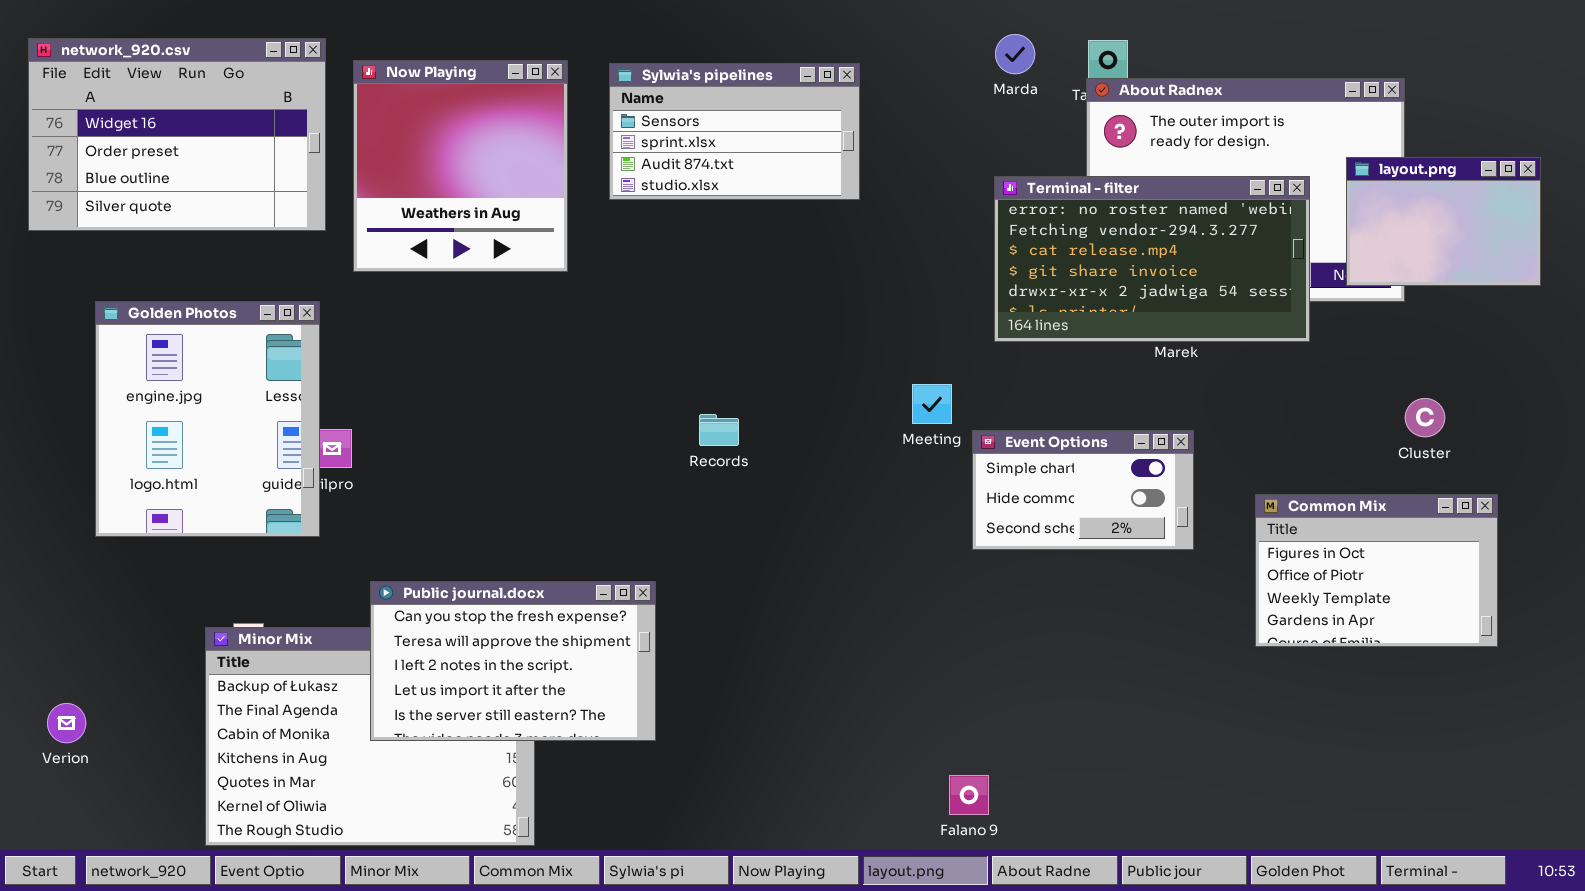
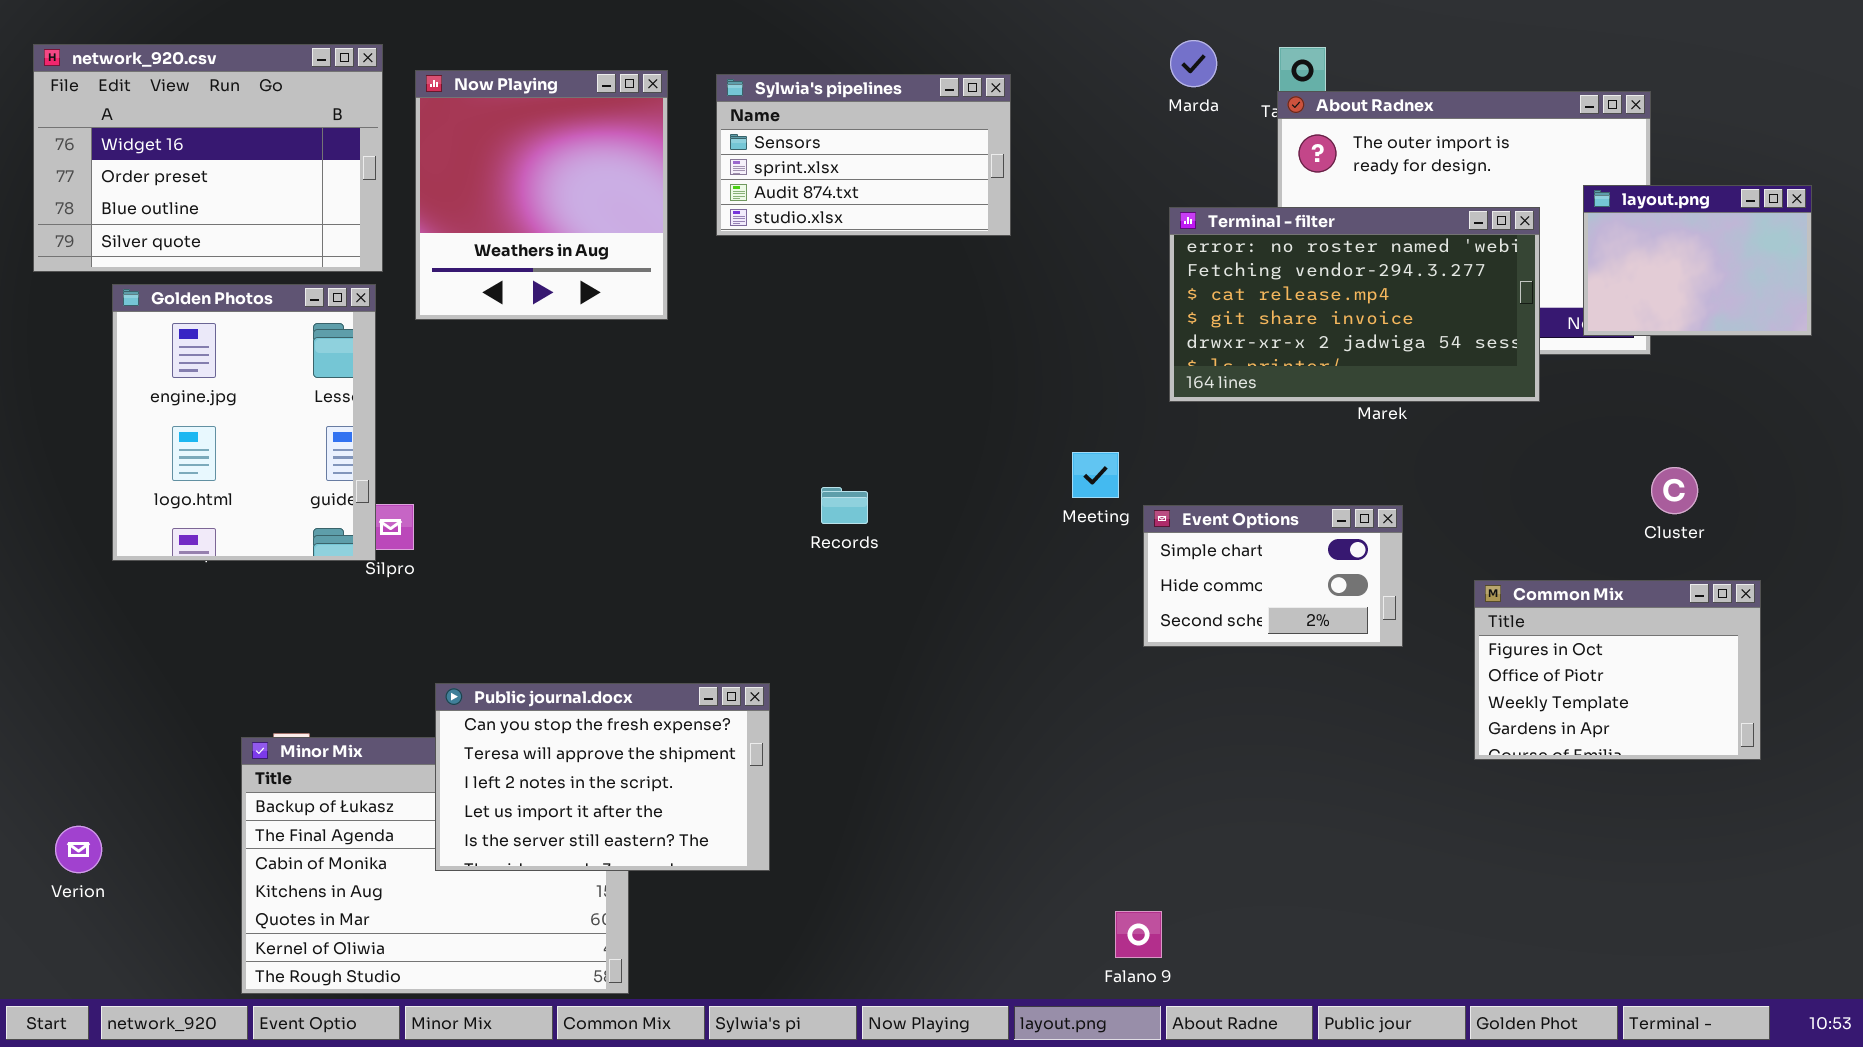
Golden Photos: [95,301,320,537] -> [112,284,376,561], moved

